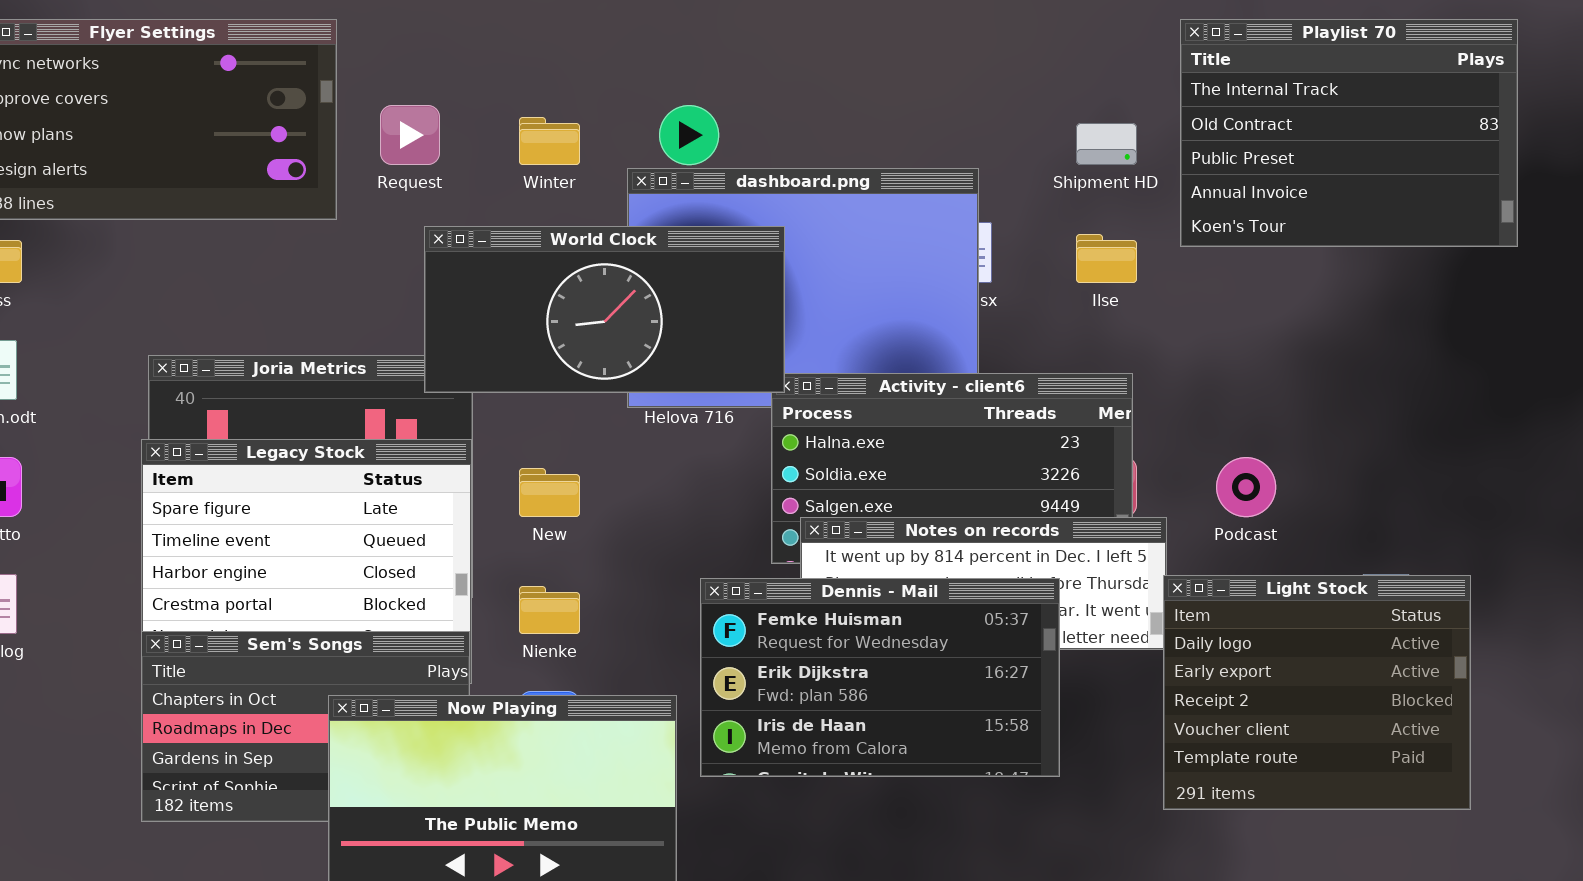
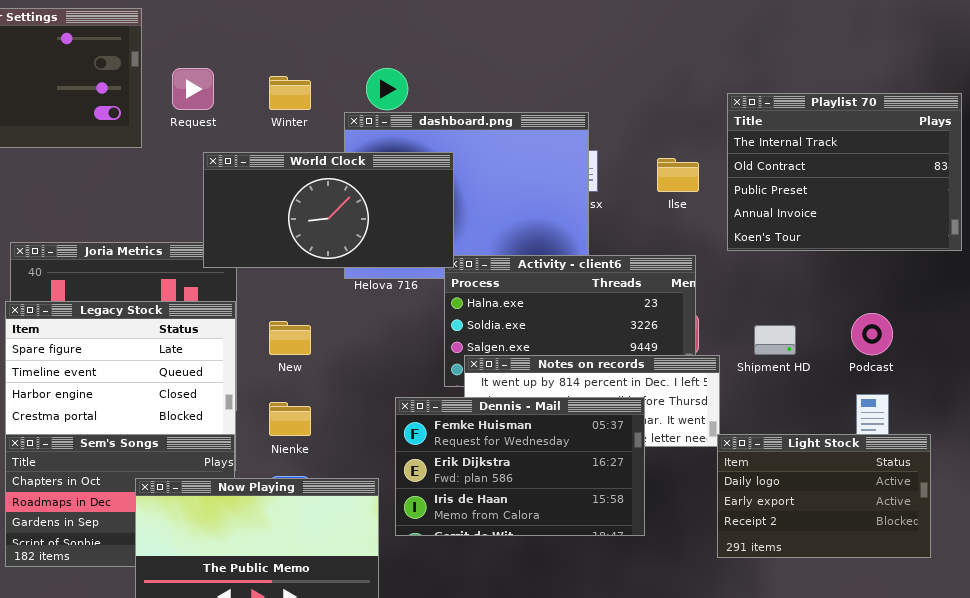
Playlist 70: [1180,19,1518,247] -> [727,93,962,251], moved
Shipment HD: [1076,123,1137,165] -> [754,325,796,355], moved
Podcast: [1216,457,1276,517] -> [851,313,893,355], moved
Light Stock: [1163,575,1471,810] -> [717,434,931,558], resized

